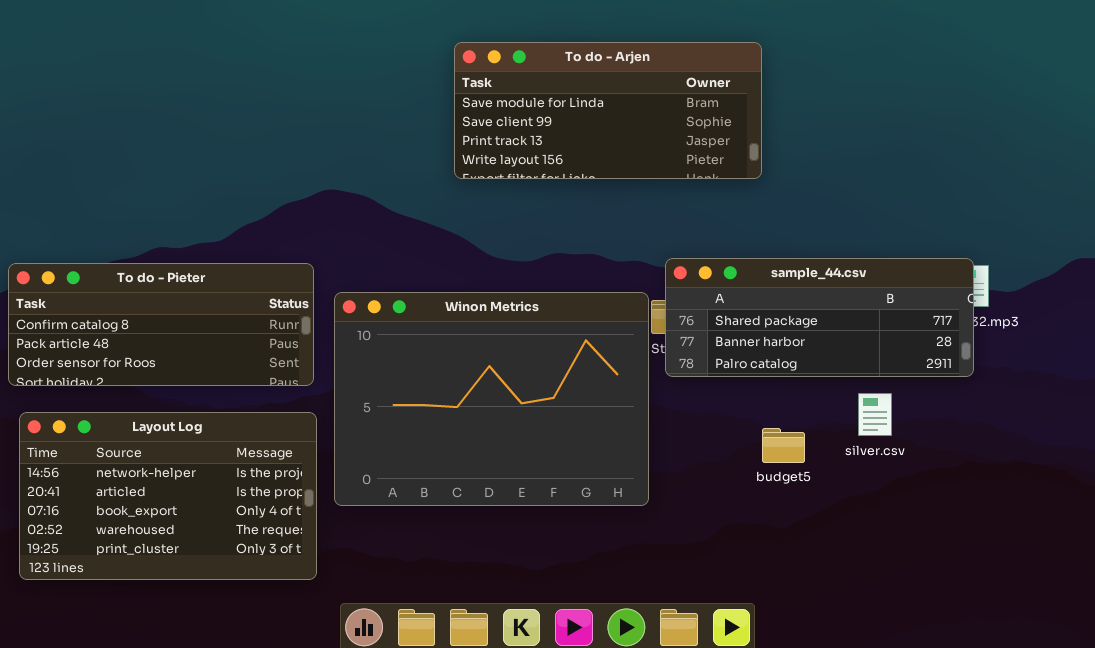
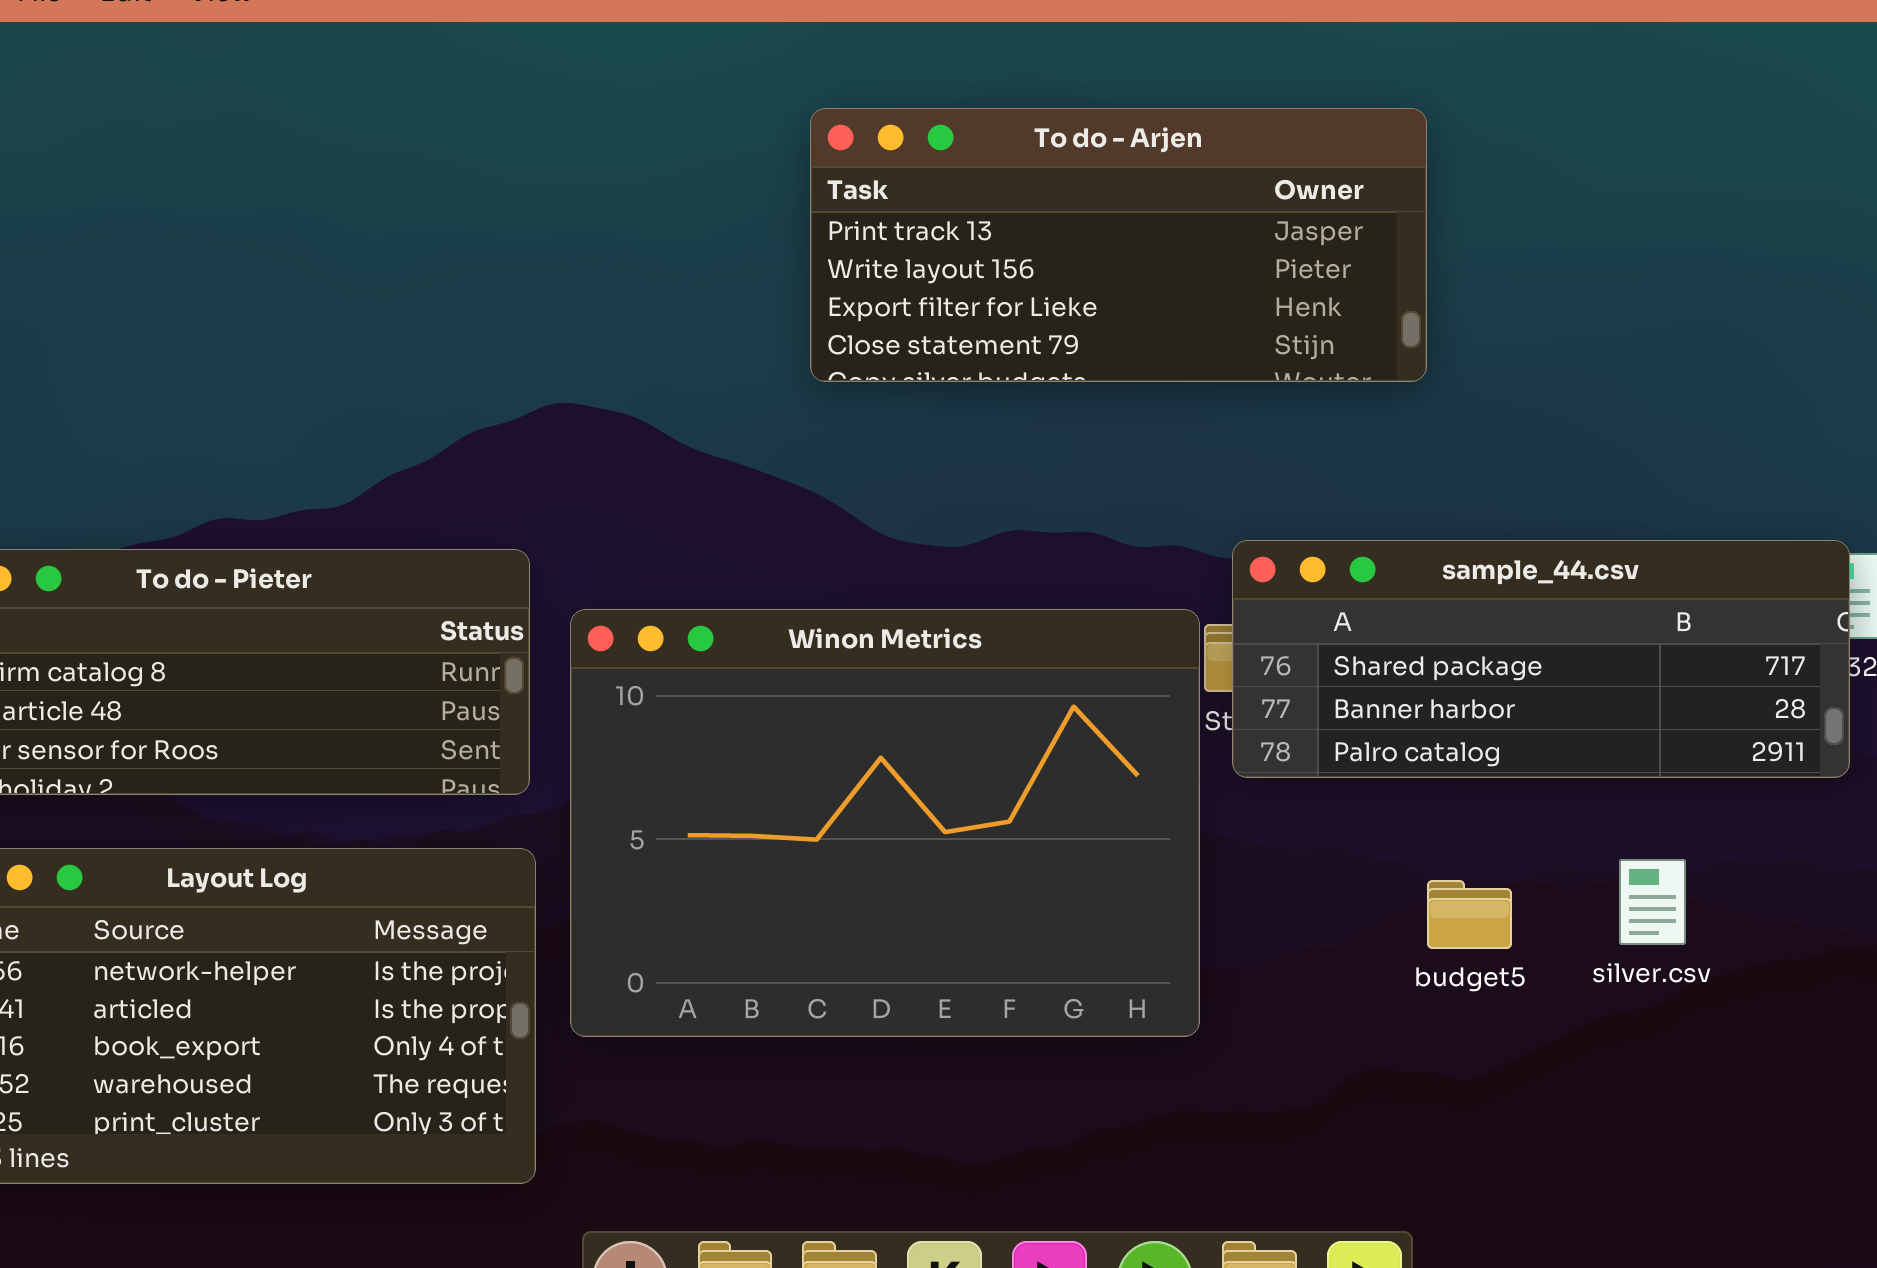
To do - Arjen: [454,42,762,179] -> [810,108,1427,382], scrolled down 2 rows
silver.csv: [858,393,892,436] -> [1619,859,1686,945], moved

